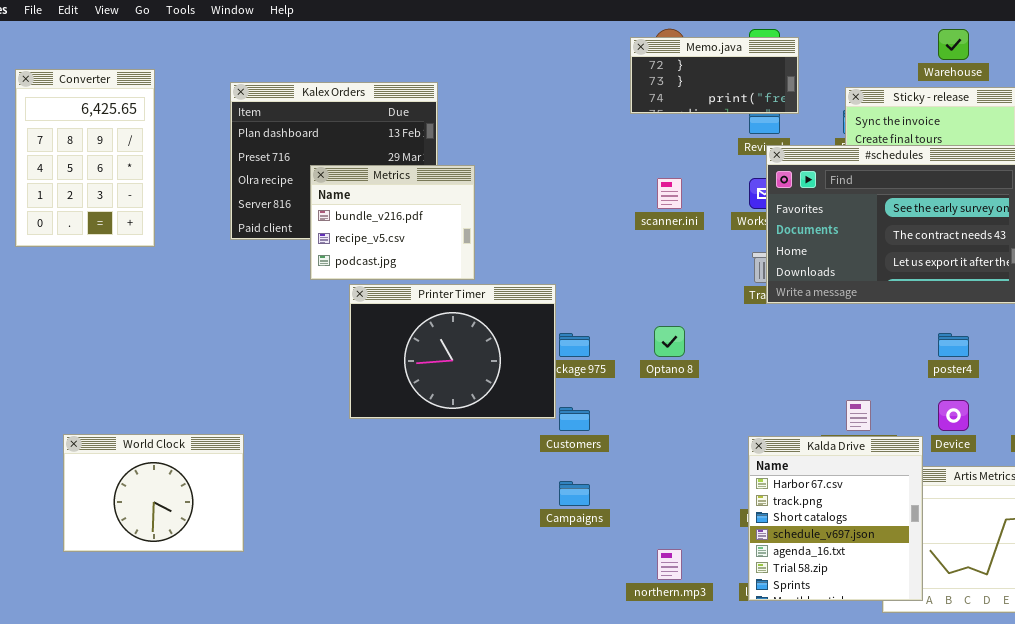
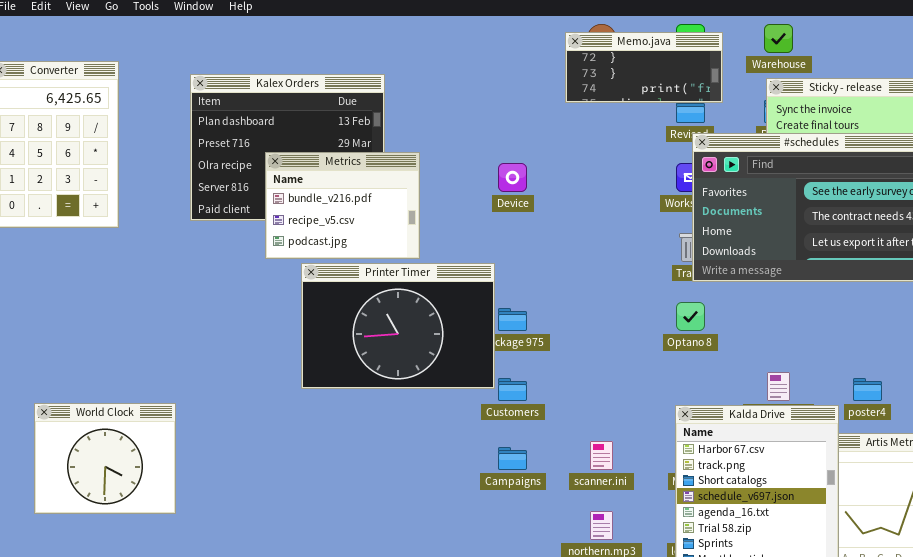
Warehouse: [938,29,969,60] -> [764,24,793,53], moved
scanner.ini: [657,178,682,209] -> [590,441,613,470], moved
Optano 8: [654,326,685,357] -> [676,302,705,331], moved
poster4: [938,333,969,357] -> [853,378,882,401], moved
Device: [938,400,969,431] -> [498,163,527,192], moved
World Clock: [63,434,244,552] -> [34,403,176,514], resized

